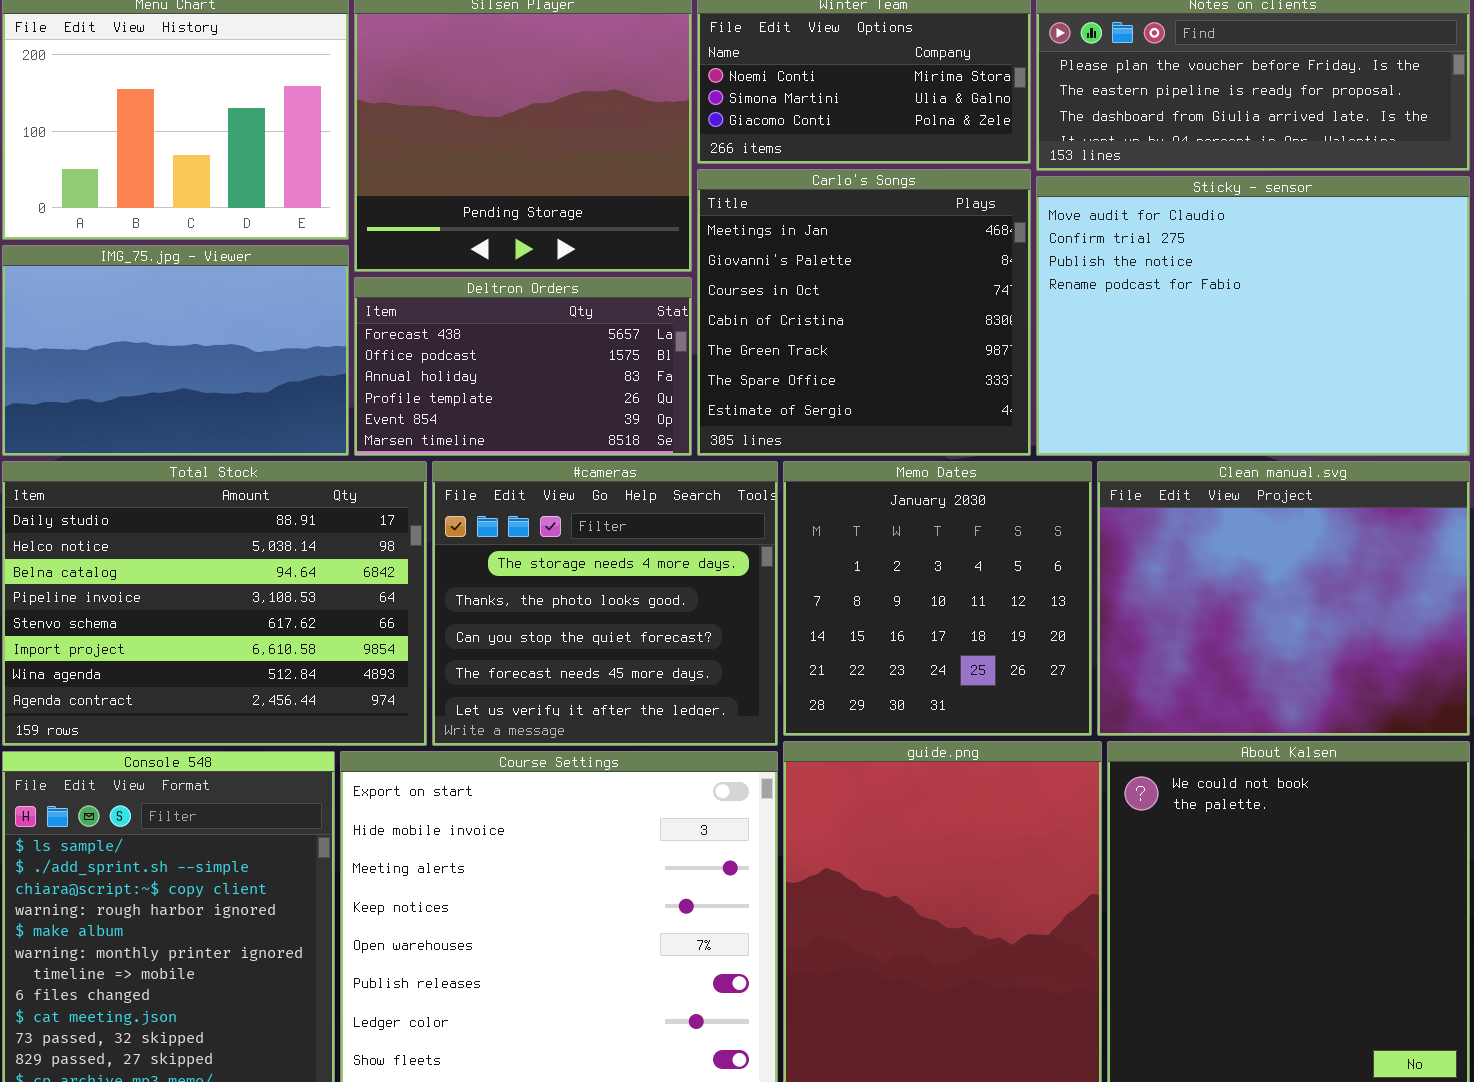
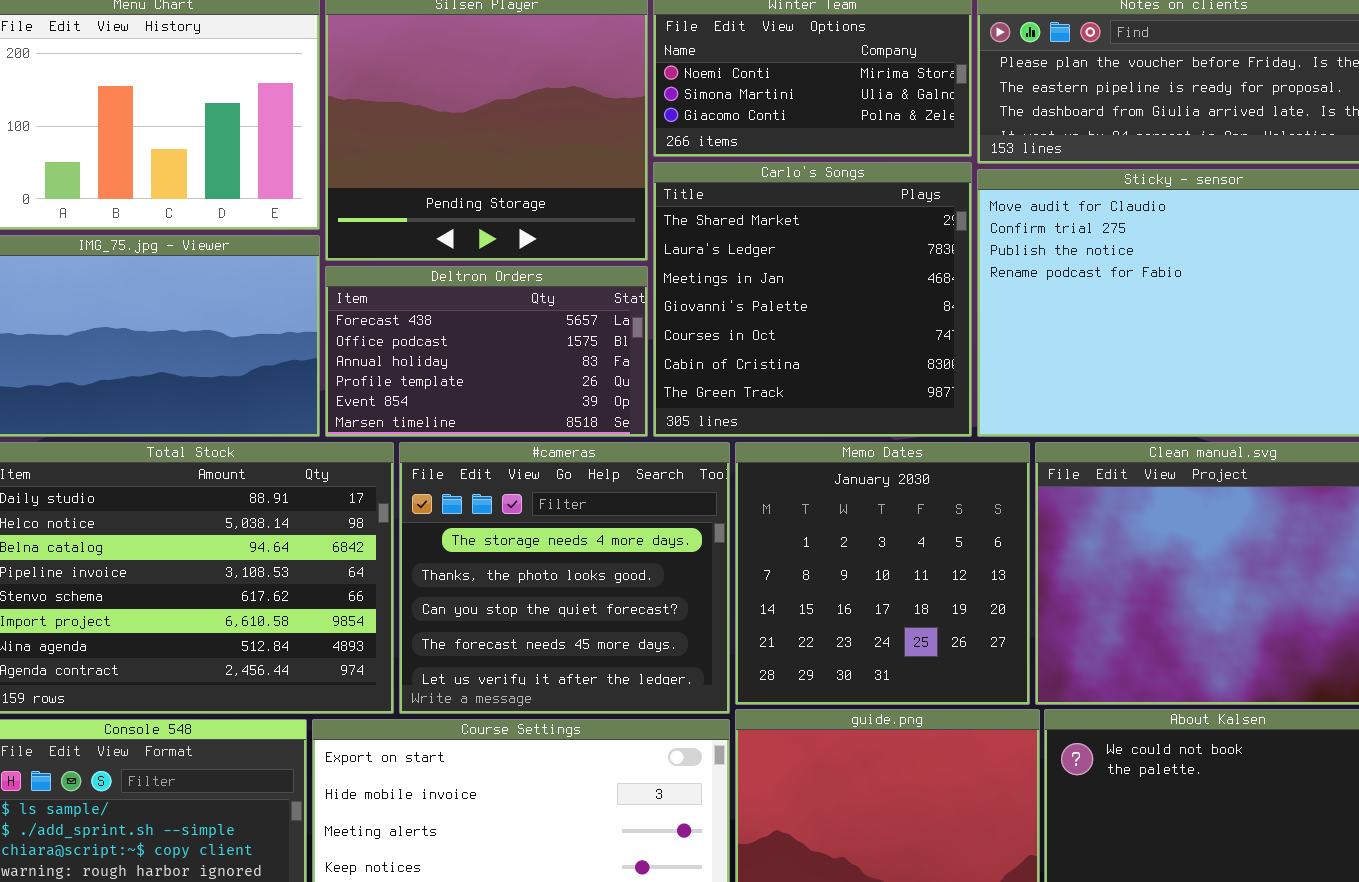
Carlo's Songs: [697,169,1031,456] -> [653,162,972,437], scrolled up 2 rows

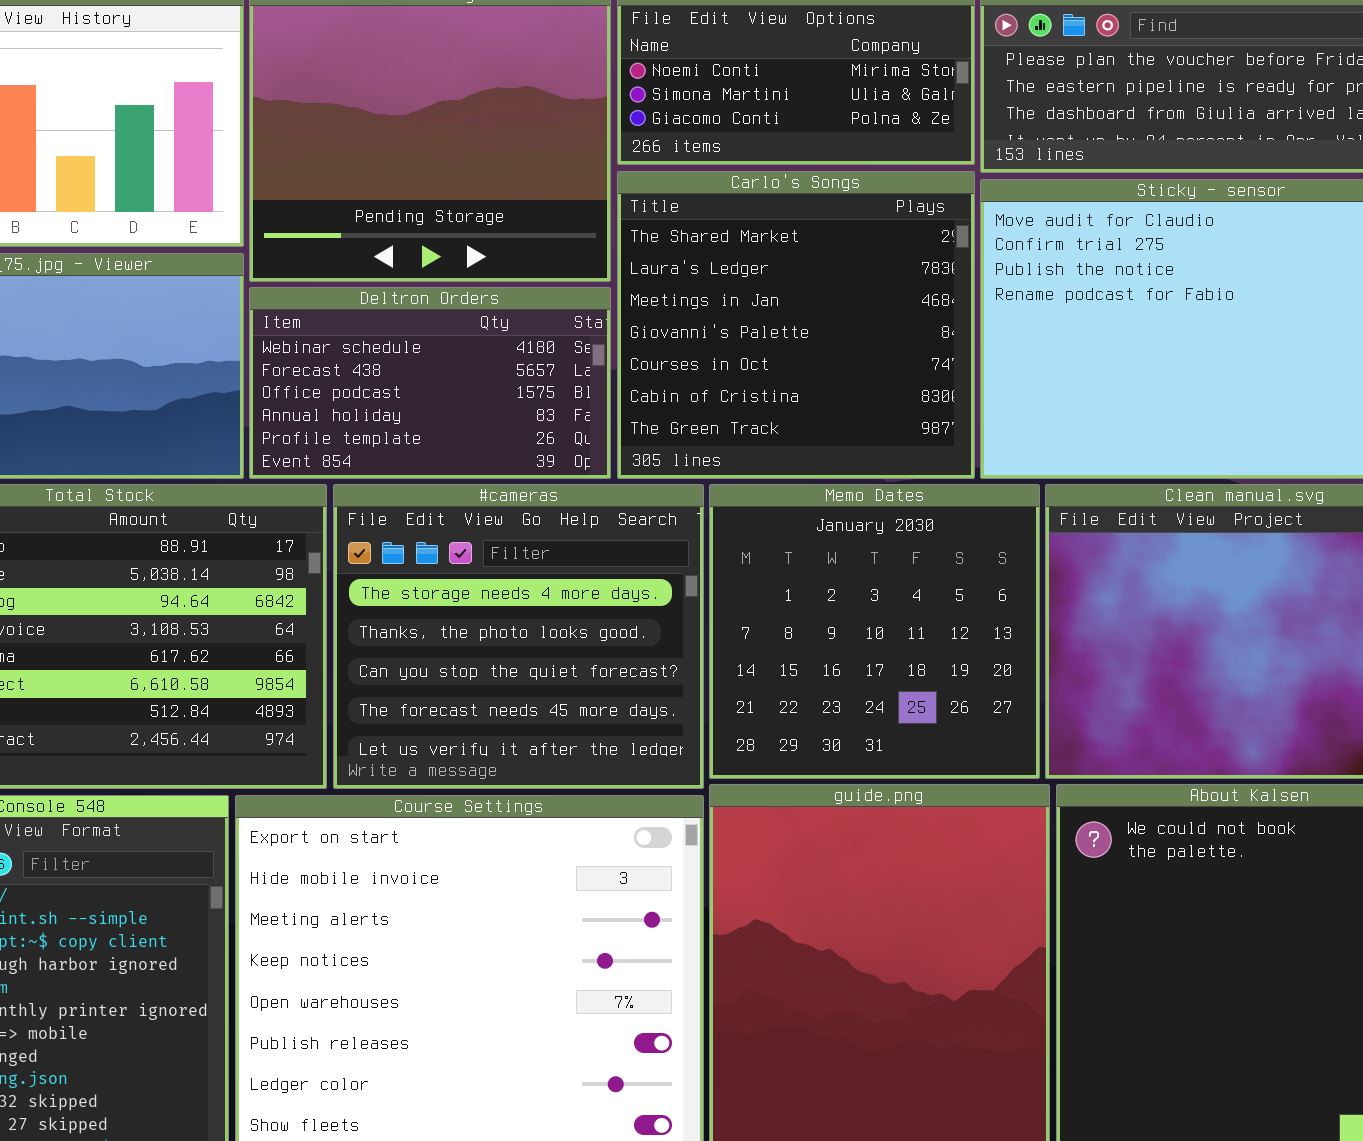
Deltron Orders: [325,266,648,437] -> [249,287,611,479], scrolled up 1 row

